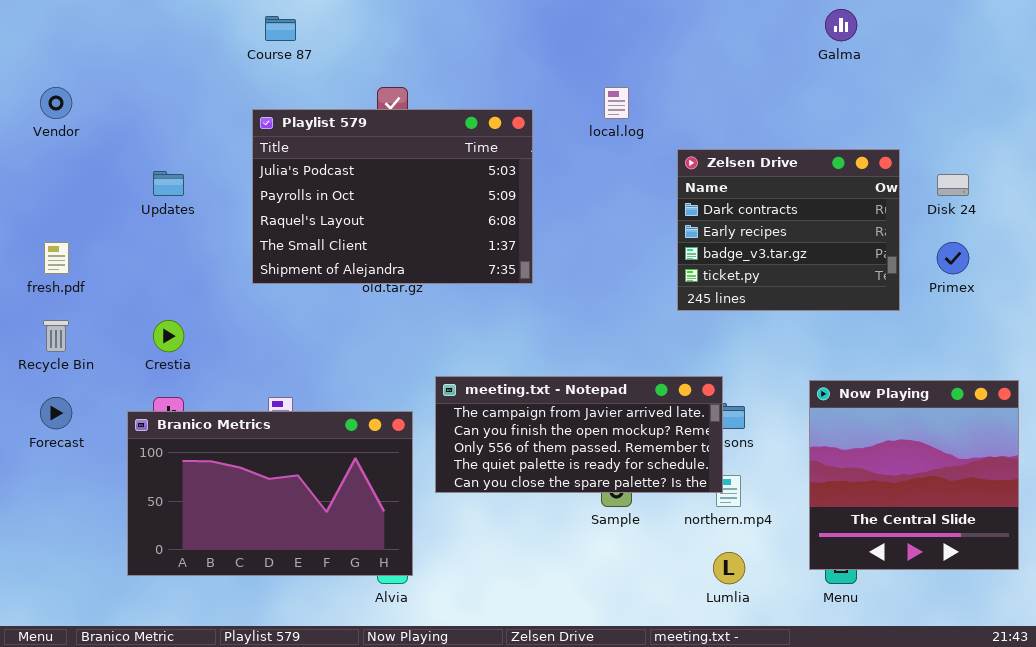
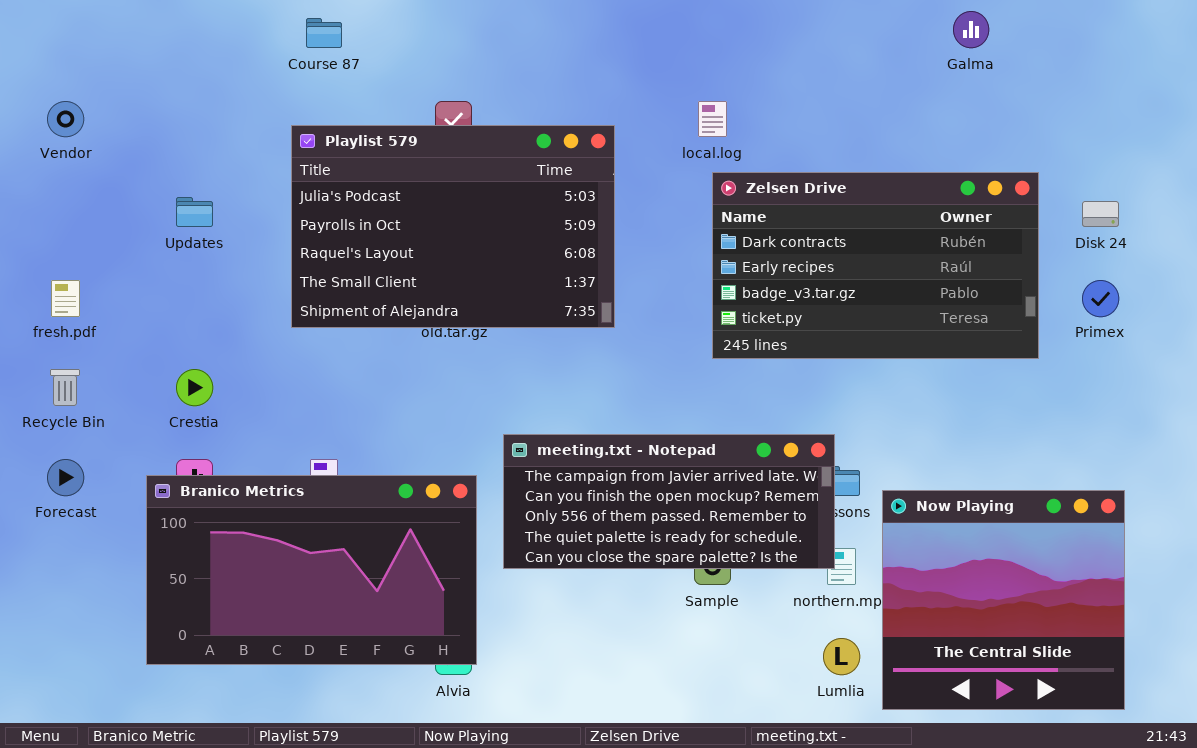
Zelsen Drive: [677,149,900,311] -> [712,172,1039,359], resized
Now Playing: [809,380,1019,570] -> [882,490,1125,710], moved

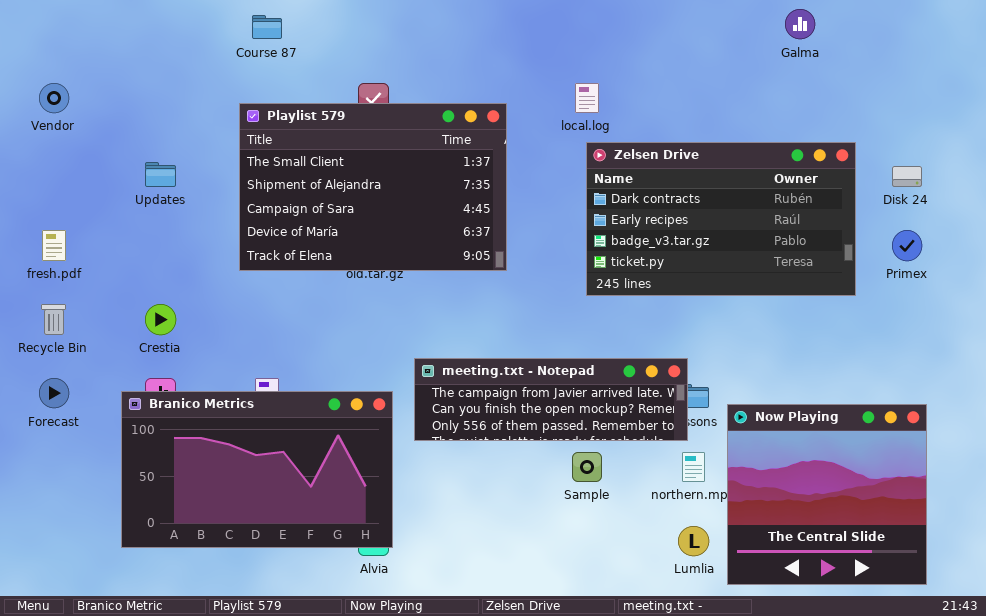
Playlist 579: [291,125,615,328] -> [239,103,507,271], scrolled down 3 rows
meeting.txt - Notepad: [503,434,835,569] -> [414,358,688,441], resized

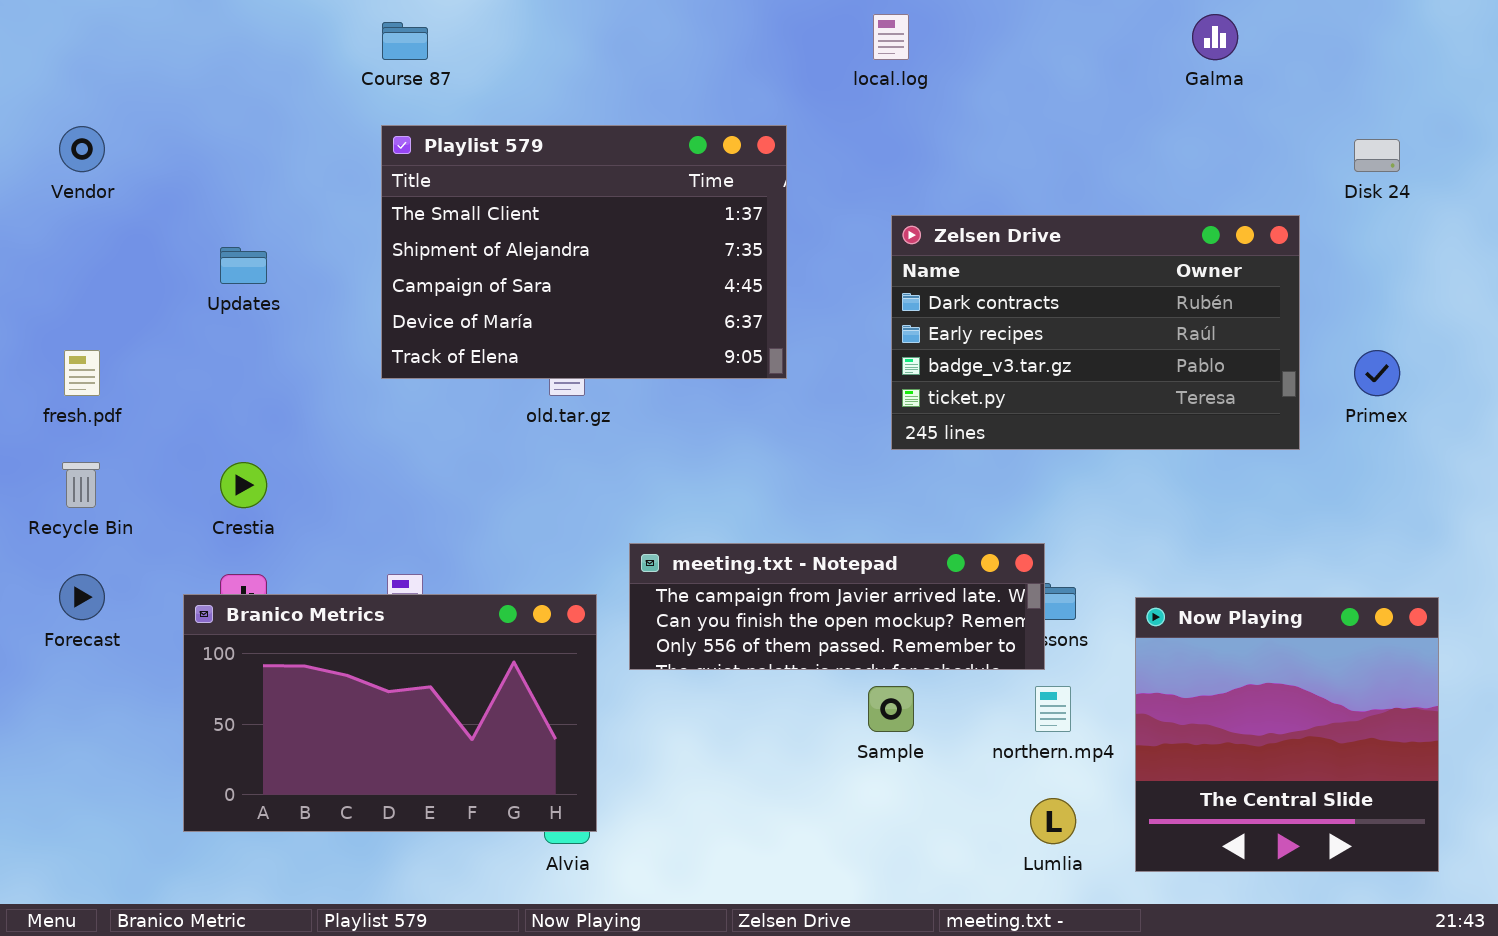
local.log: [575,83,599,113] -> [873,14,909,60], moved
Playlist 579: [239,103,507,271] -> [381,125,787,379], moved
Disk 24: [892,166,922,187] -> [1354,139,1400,172], moved
Now Playing: [727,404,927,585] -> [1135,597,1439,872], moved

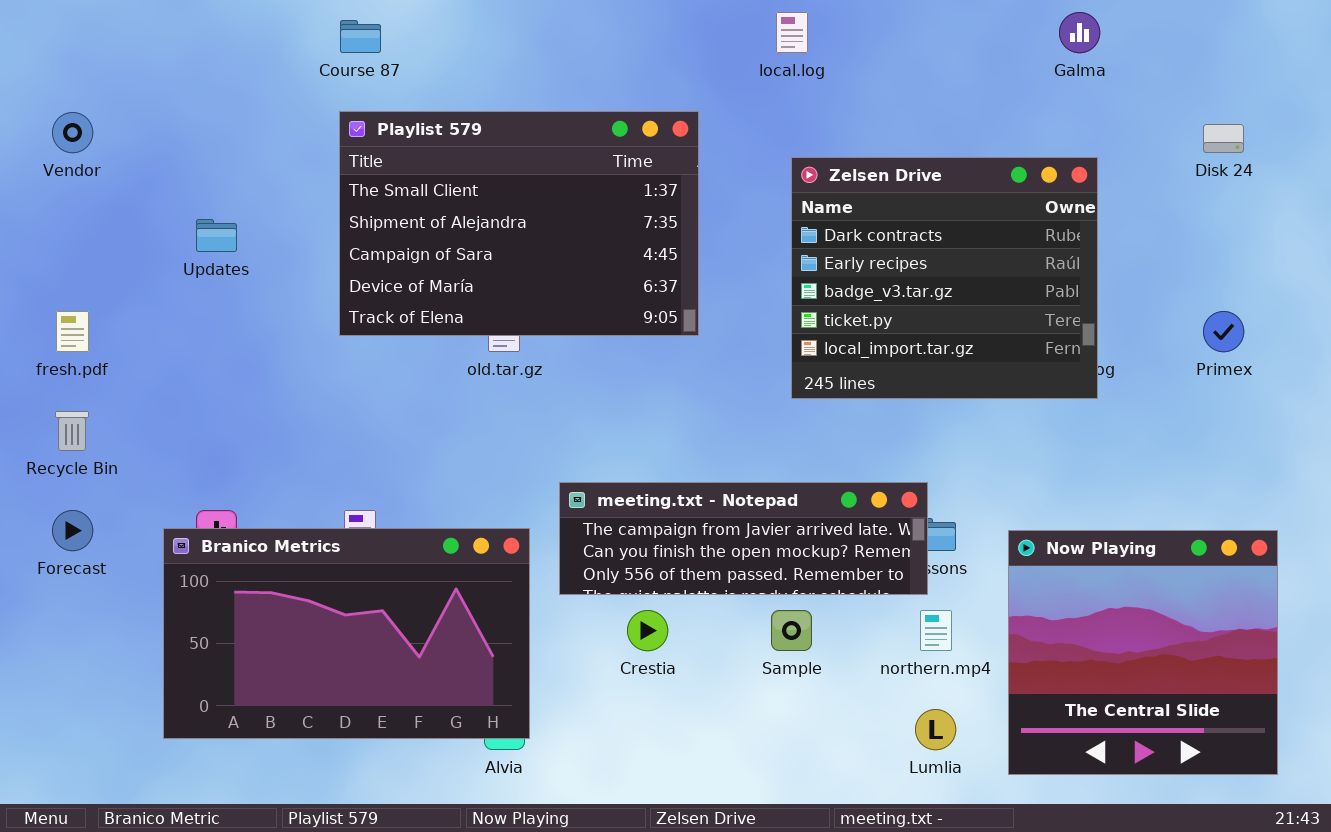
Zelsen Drive: [891,215,1300,450] -> [791,157,1098,399], resized
Crestia: [220,462,267,508] -> [627,610,668,651], moved

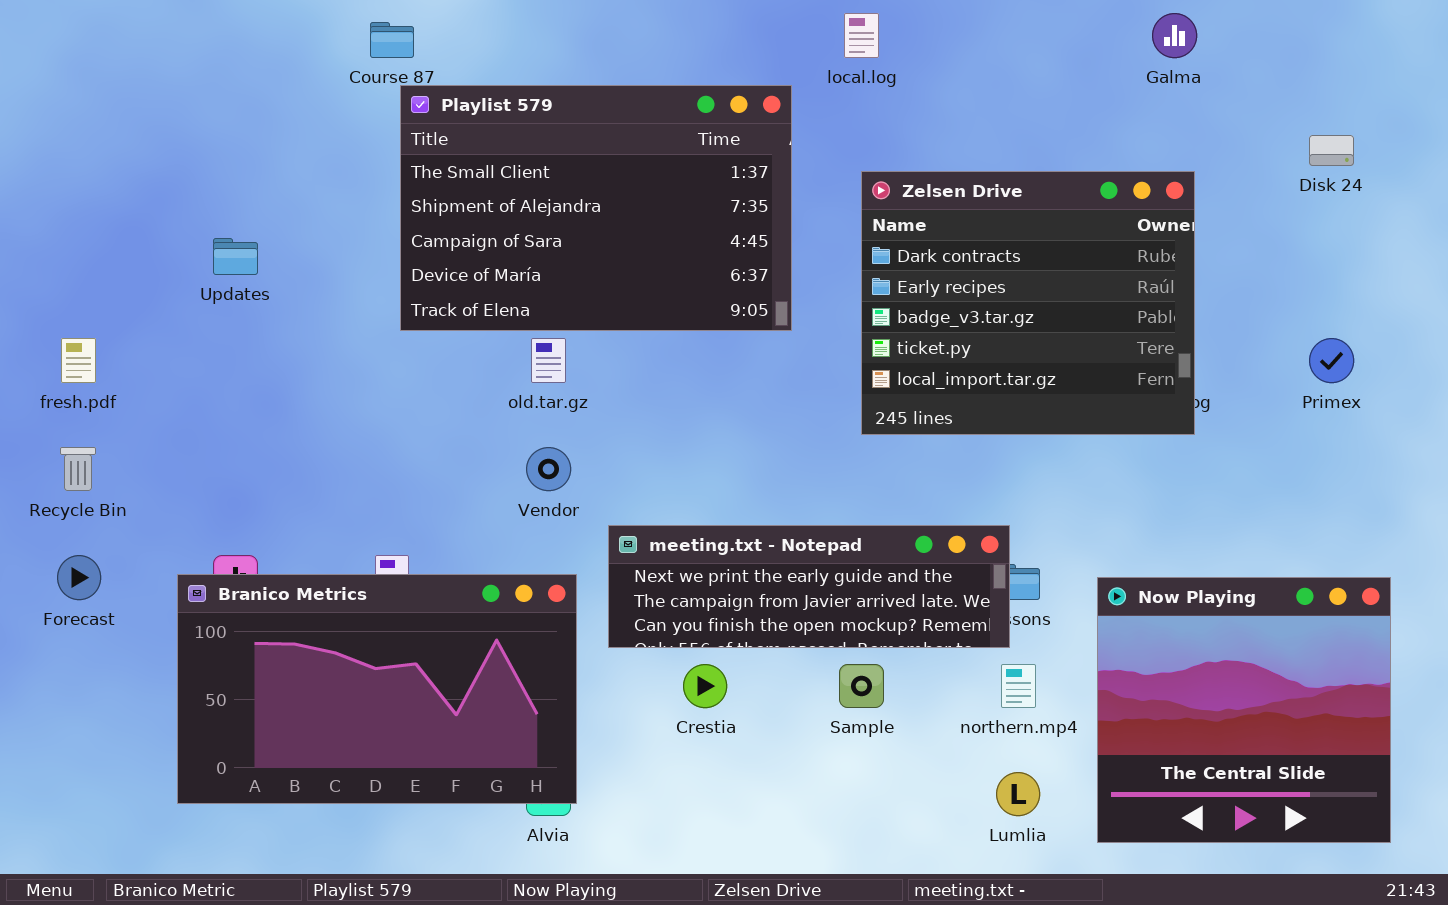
Playlist 579: [339,111,699,336] -> [400,85,792,331], moved
Vendor: [52,112,93,153] -> [526,447,571,491], moved
meeting.txt - Notepad: [559,482,928,595] -> [608,525,1010,648], scrolled up 1 row

